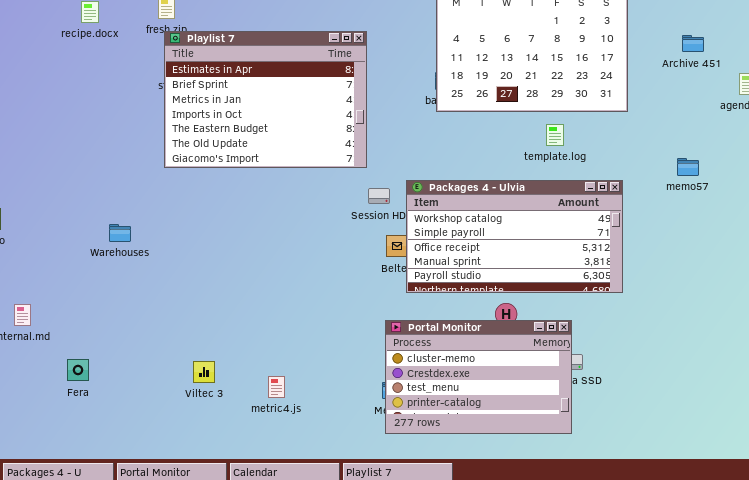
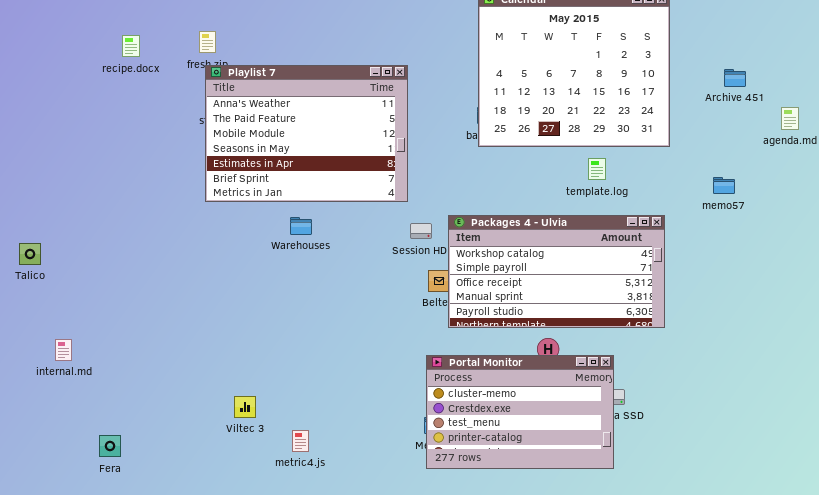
Playlist 7: [164,31,367,168] -> [205,65,408,202], scrolled up 4 rows
memo57: [677,158,699,176] -> [713,177,735,194], moved
Warehouses: [109,224,131,242] -> [290,217,312,235], moved
Fera: [67,359,89,381] -> [99,435,121,457], moved
metric4.js: [268,376,285,398] -> [292,430,309,452], moved

